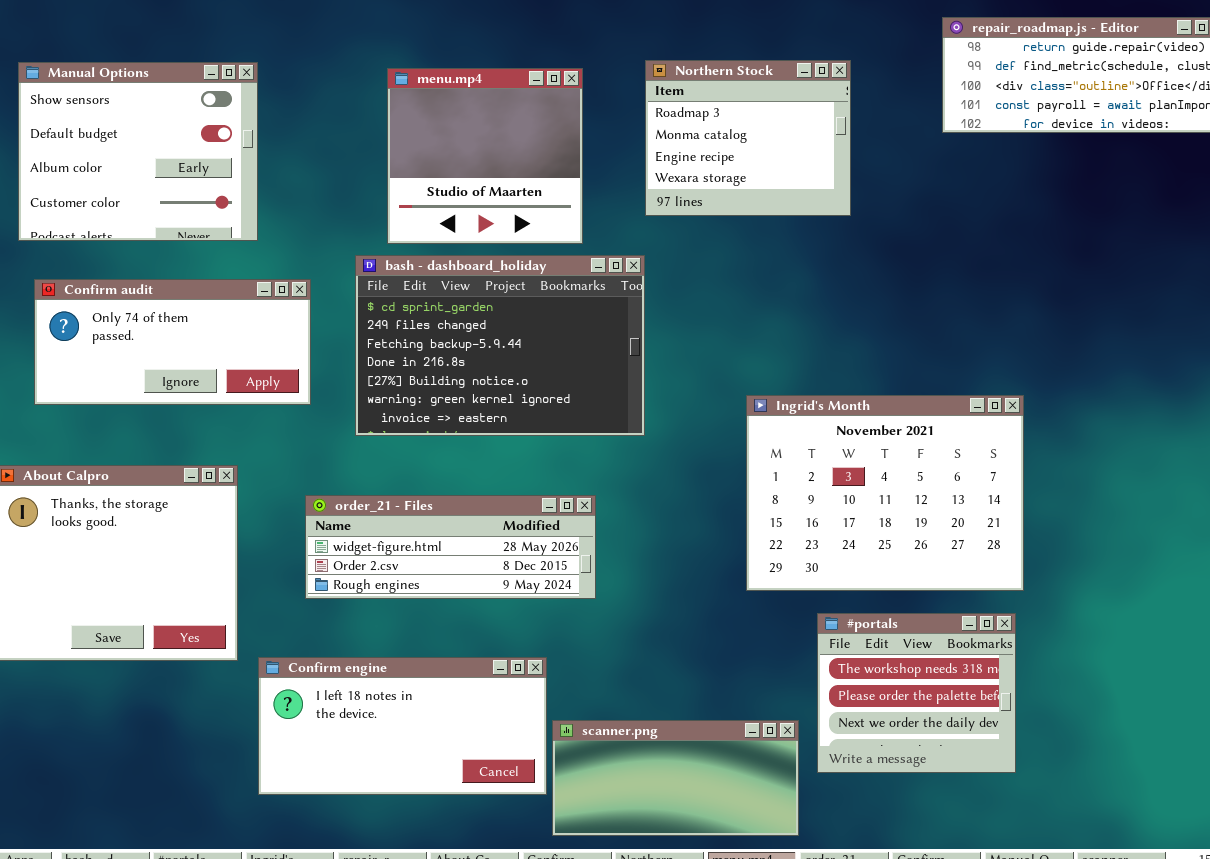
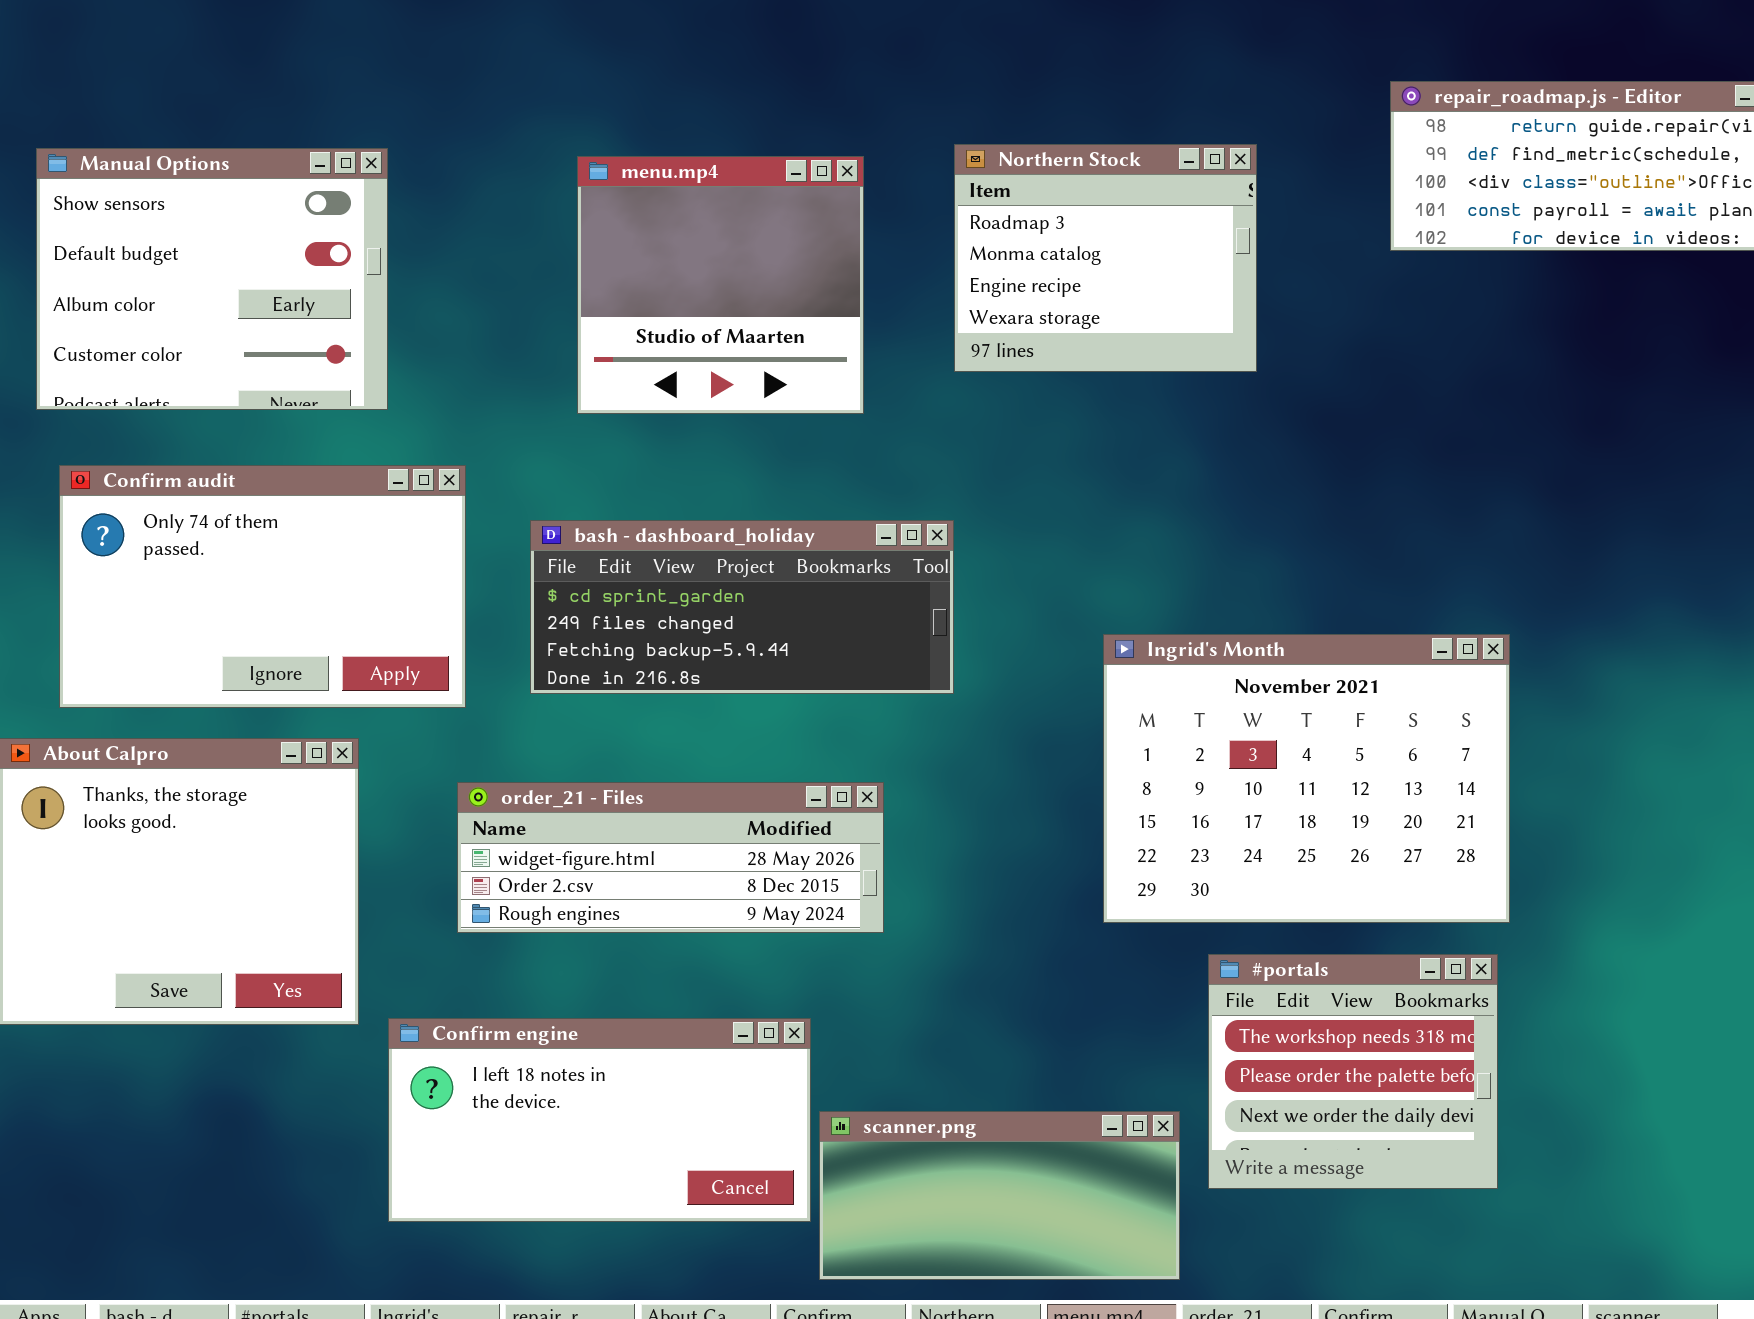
bash - dashboard_holiday: [355,255,645,436] -> [530,520,954,694], resized
Confirm audit: [34,279,311,405] -> [59,465,466,708], resized

